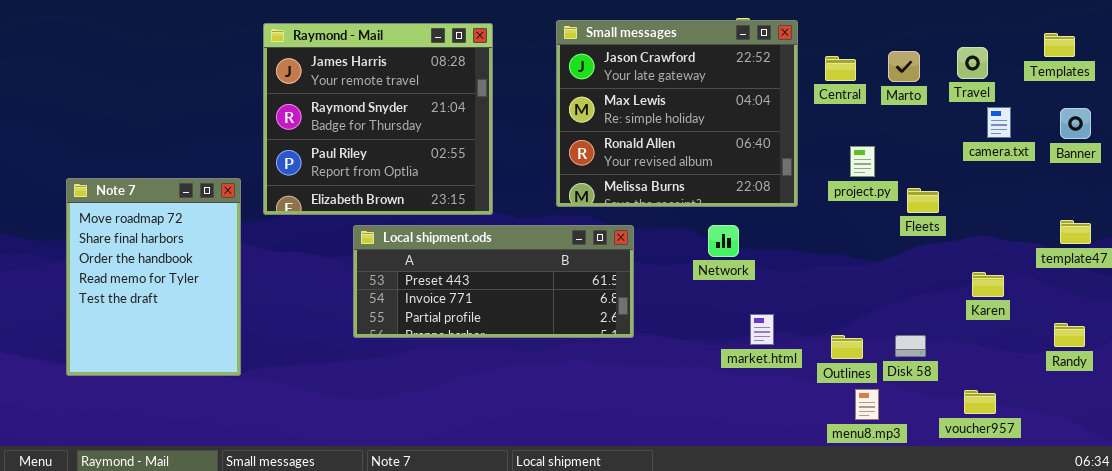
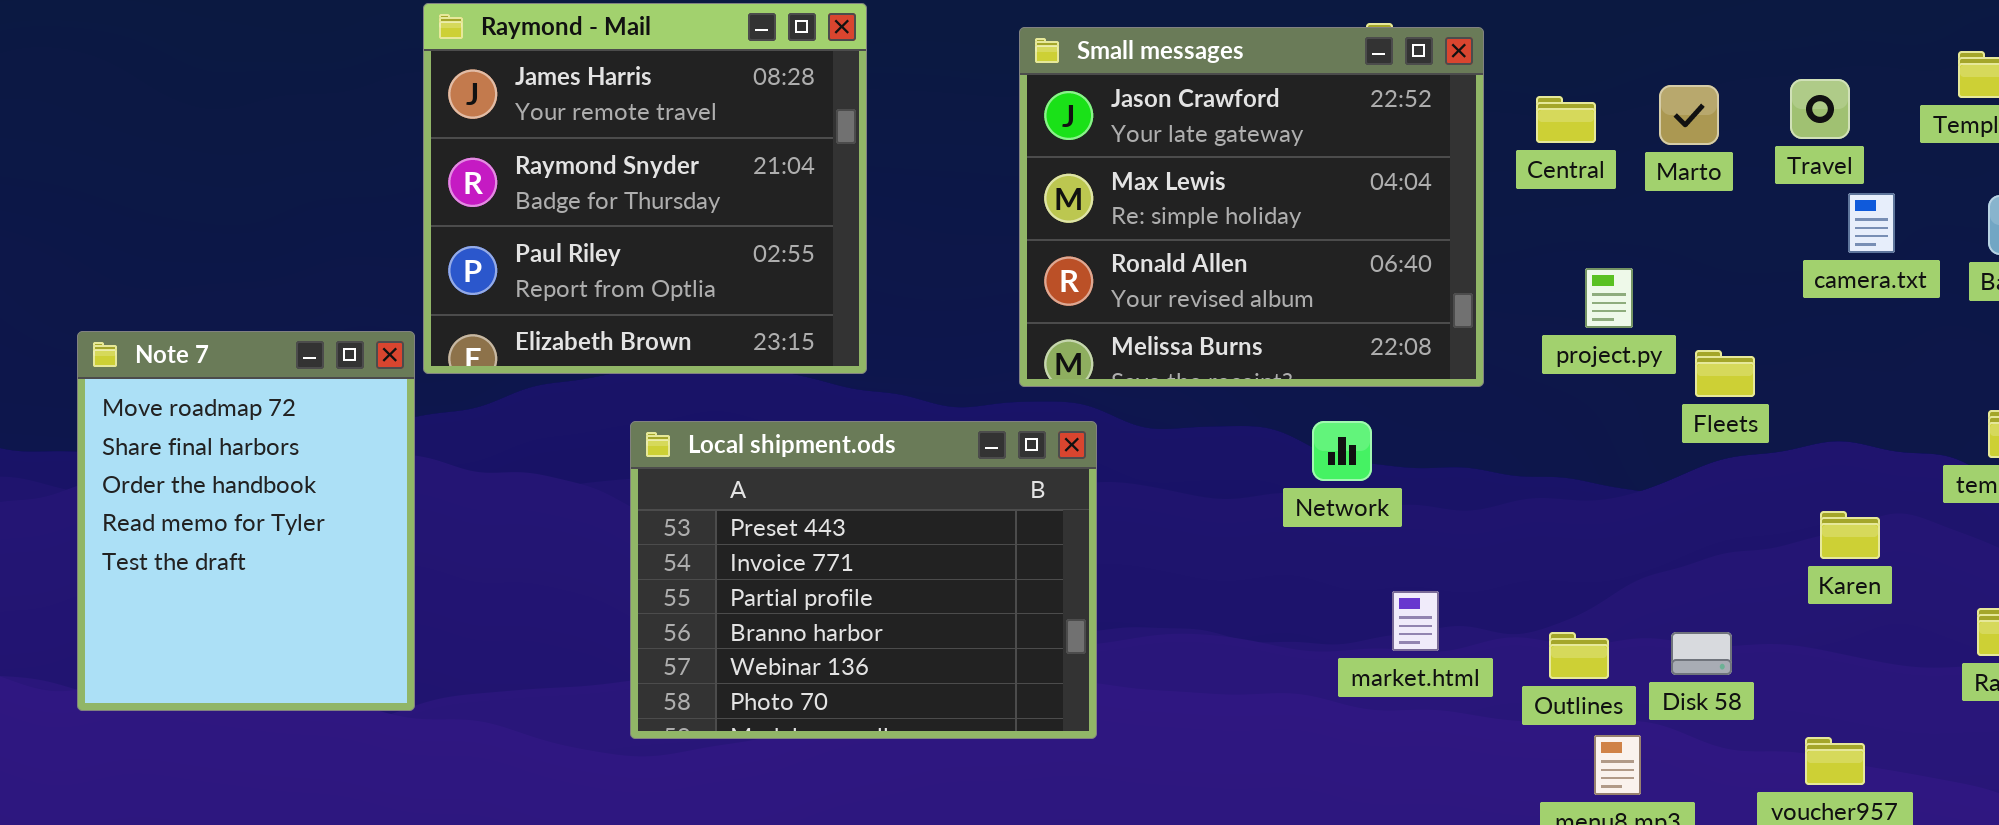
Raymond - Mail: [263,23,493,215] -> [423,3,867,374], moved
Local shipment.ods: [353,225,634,338] -> [630,421,1097,739], resized

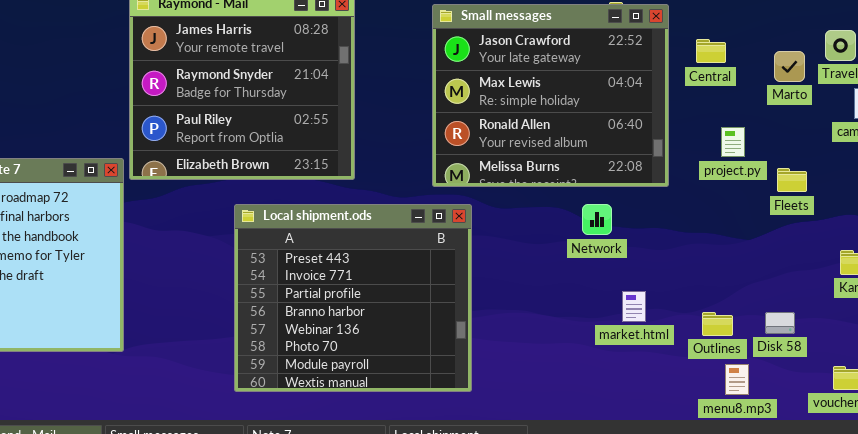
Marto: [1659,85,1719,145] -> [774,51,805,82], moved
Local shipment.ods: [630,421,1097,739] -> [234,204,472,392], resized

